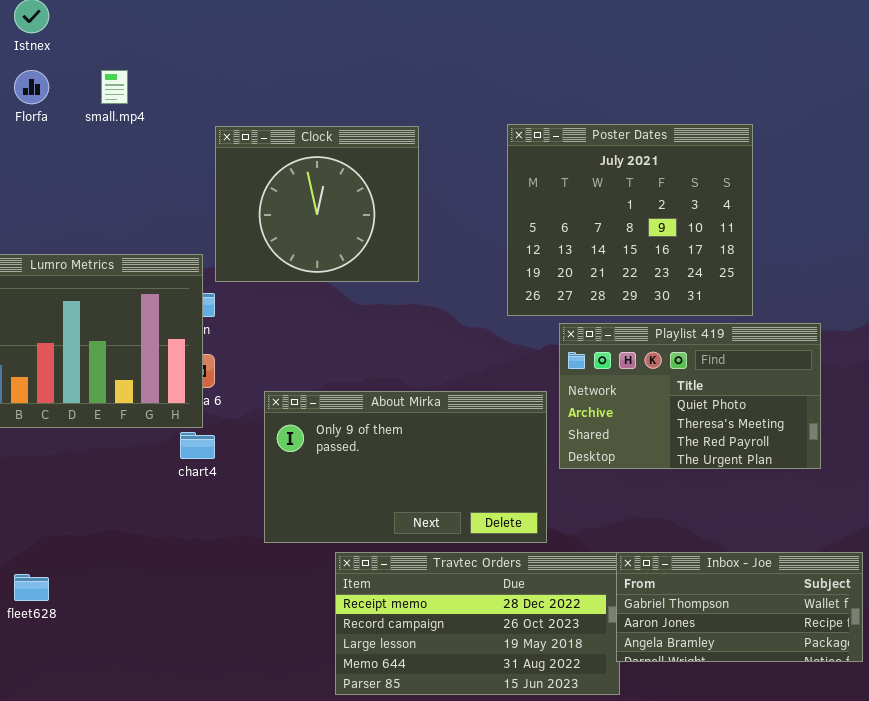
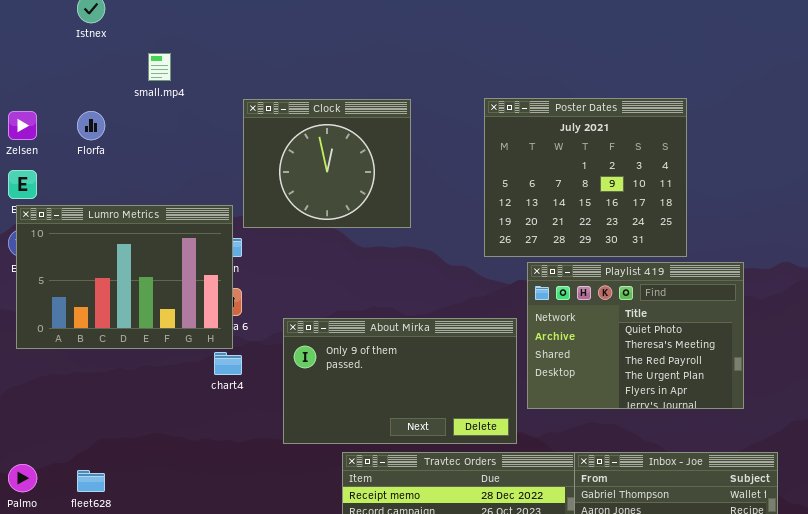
Florfa: [14,70,49,104] -> [77,111,105,140], moved
Playlist 419: [559,323,821,469] -> [527,262,744,409], resized

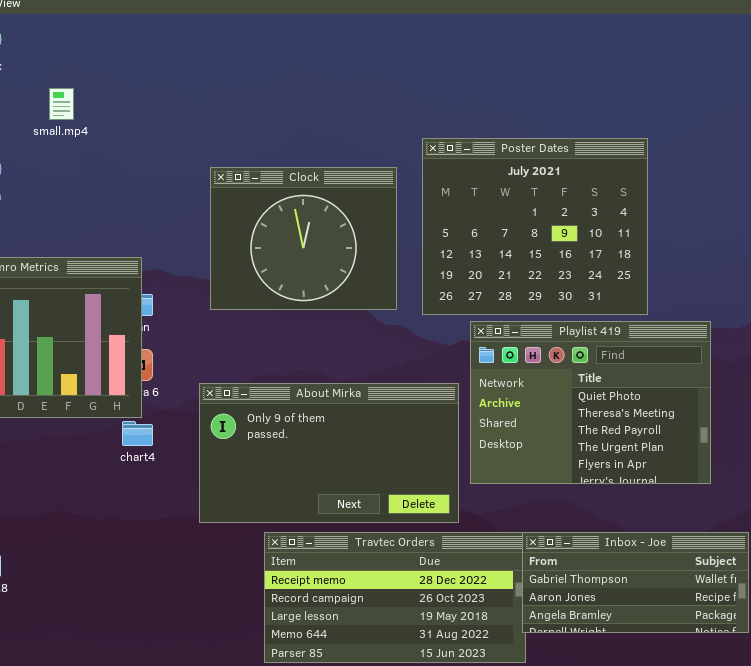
Clock: [243,99,411,228] -> [210,167,397,310], moved

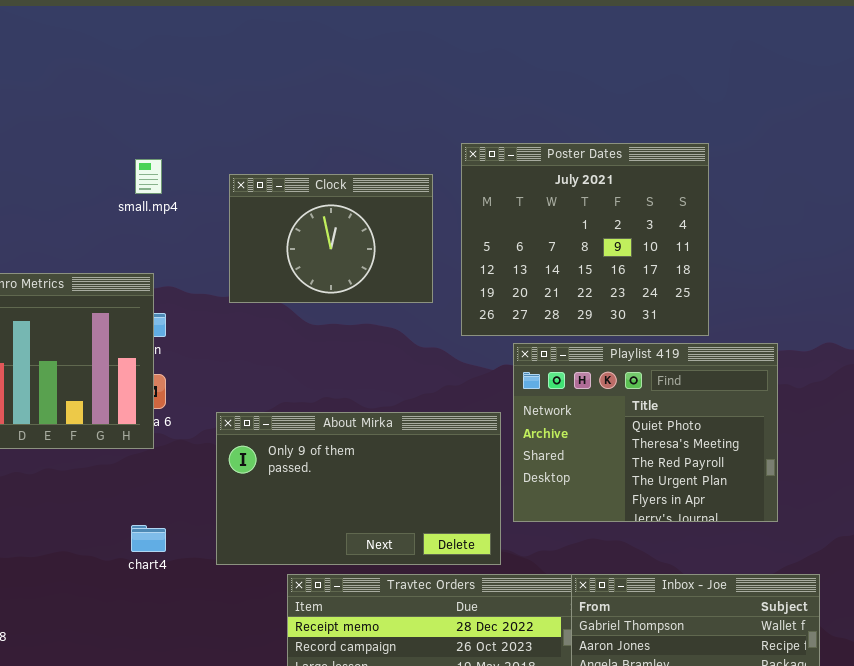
small.mp4: [49,88,74,120] -> [135,159,162,194], moved
Clock: [210,167,397,310] -> [229,174,433,303], resized
chart4: [122,421,153,446] -> [131,525,166,552], moved

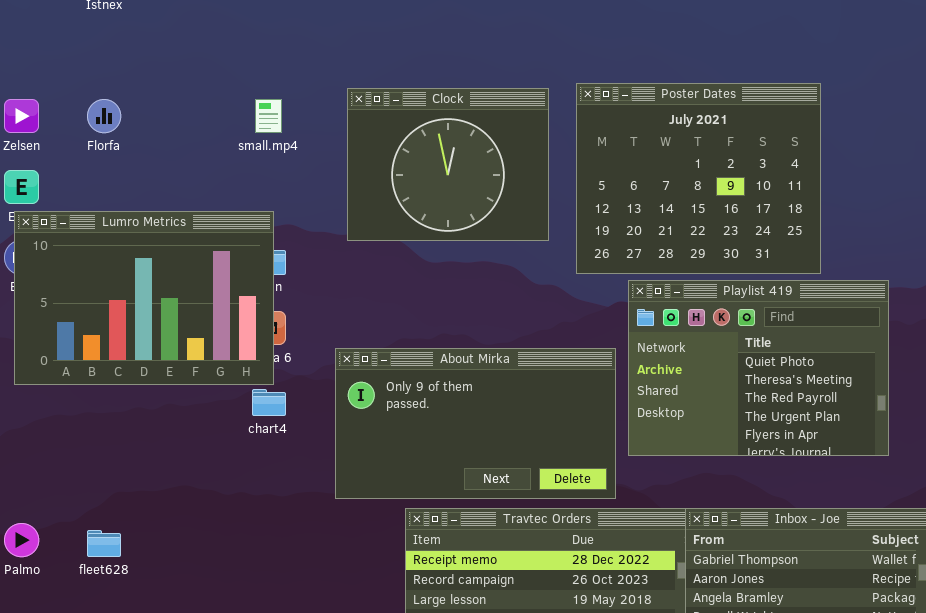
Clock: [229,174,433,303] -> [347,88,549,241], resized
chart4: [131,525,166,552] -> [252,389,286,416], moved

